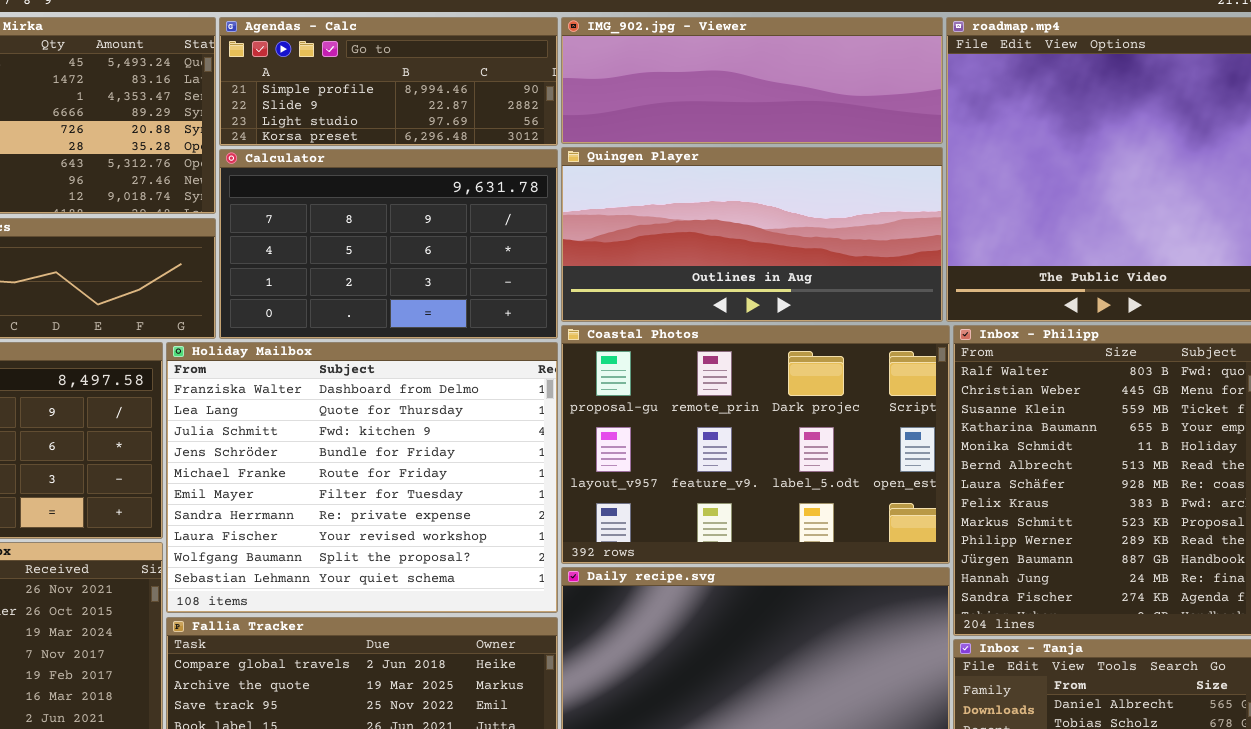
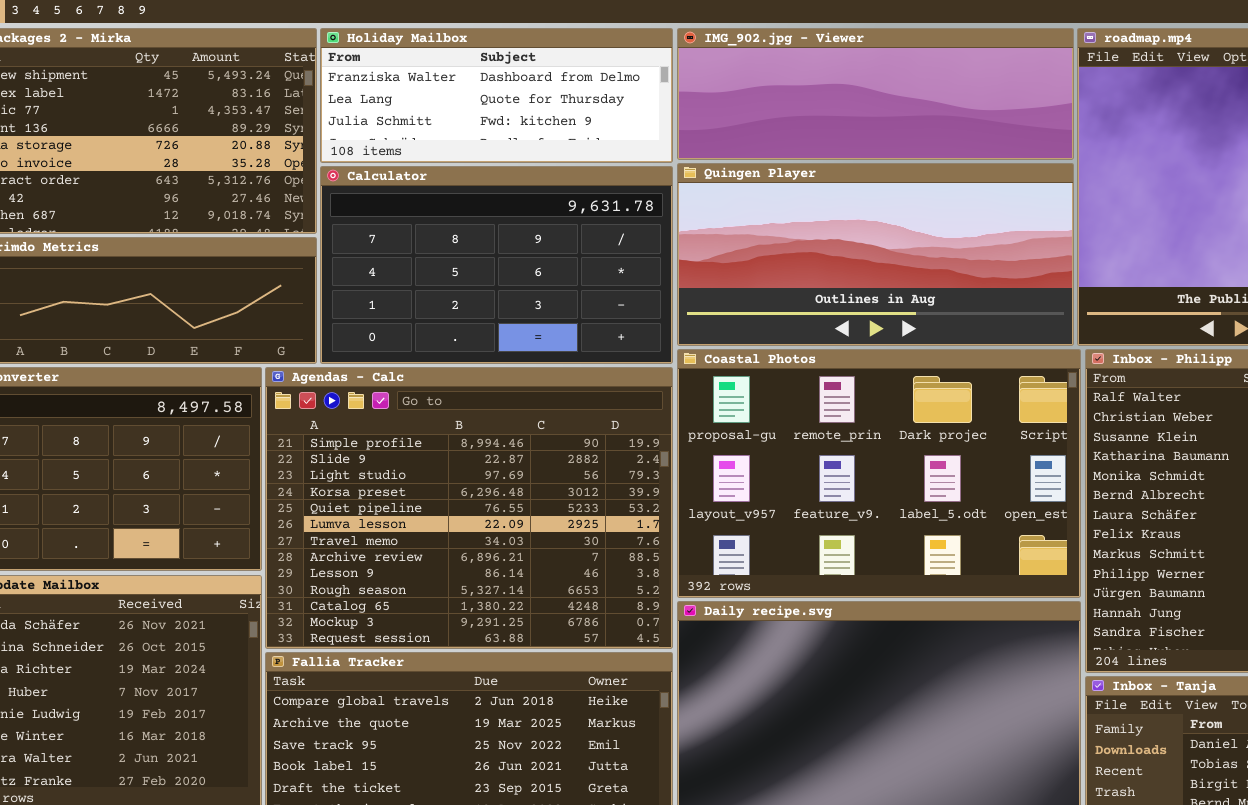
Agendas - Calc: [219,17,558,146] -> [265,367,673,649], moved, resized
Holiday Mailbox: [166,342,558,613] -> [320,28,673,163], moved, resized

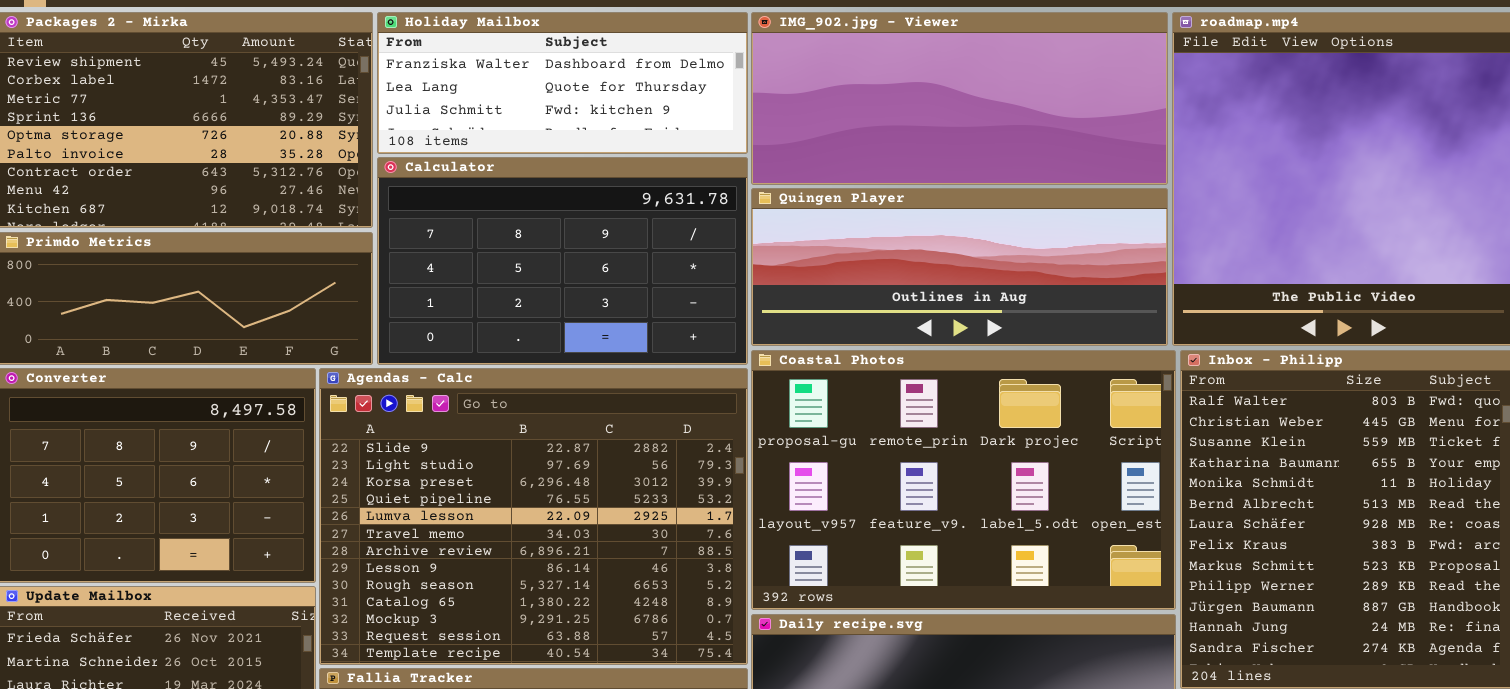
IMG_902.jpg - Viewer: [677,28,1074,160] -> [751,12,1168,185], resized
Quingen Player: [677,163,1074,346] -> [751,188,1168,346], resized
Agendas - Calc: [265,367,673,649] -> [319,368,748,665], scrolled down 1 row

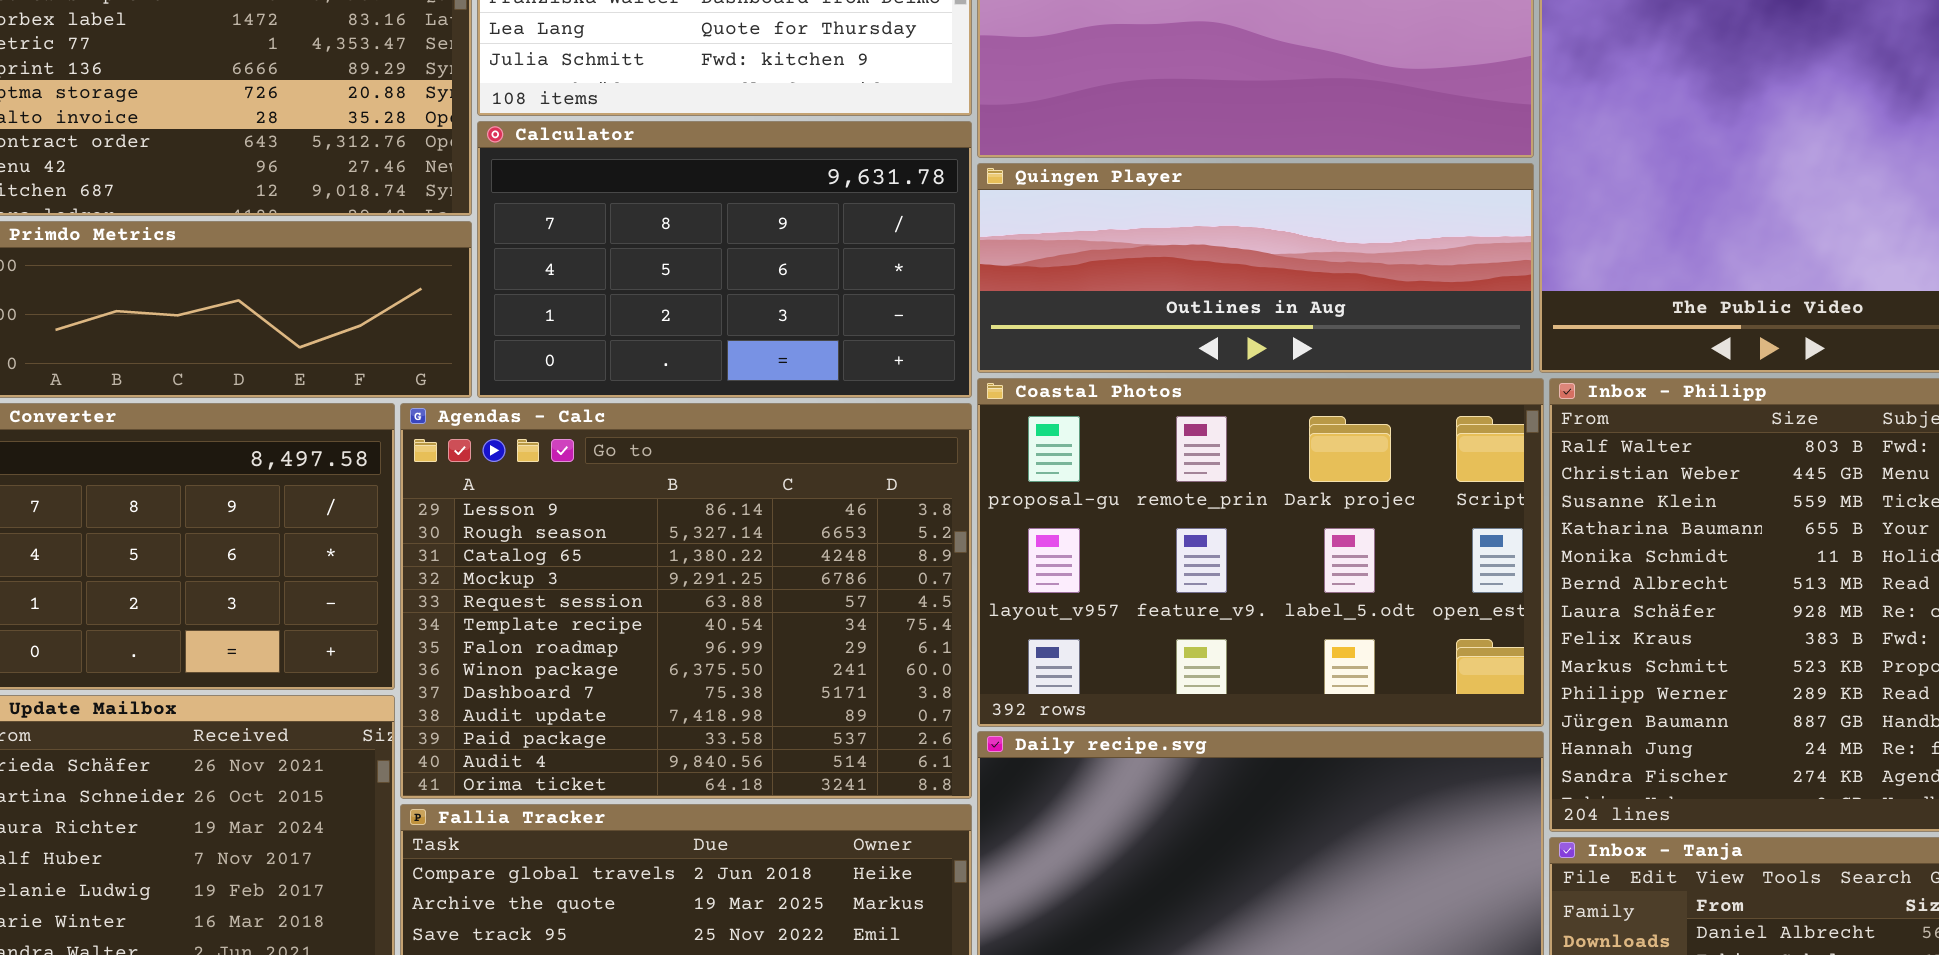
Agendas - Calc: [319,368,748,665] -> [400,403,972,799], scrolled down 7 rows

